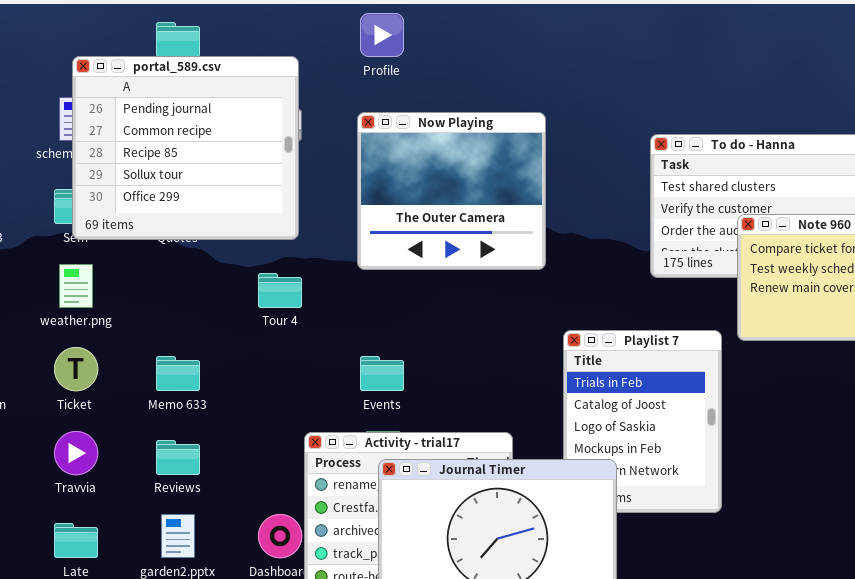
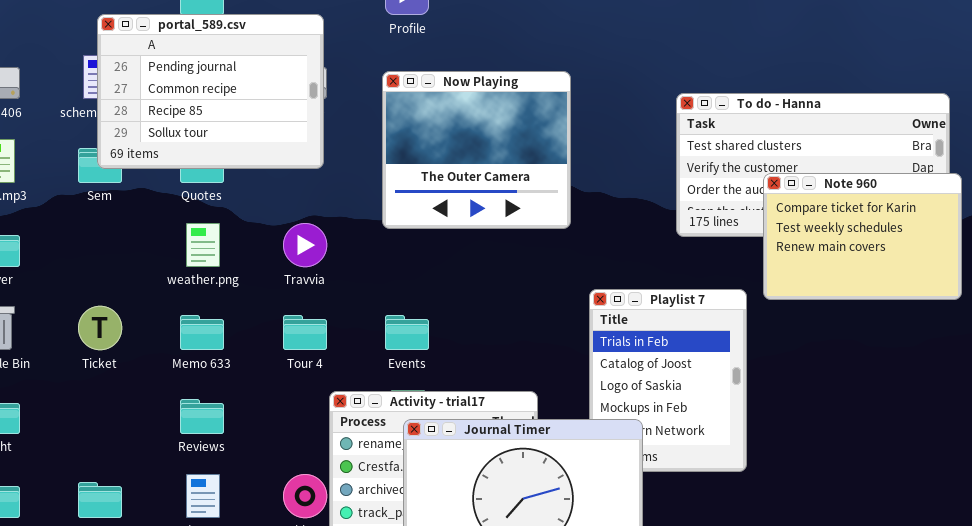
portal_589.csv: [72,56,299,240] -> [97,14,324,169], resized
weather.png: [59,264,93,308] -> [186,223,220,267], moved
Tour 4: [258,273,302,308] -> [283,315,327,350], moved
Travvia: [54,431,98,475] -> [283,223,327,267], moved

